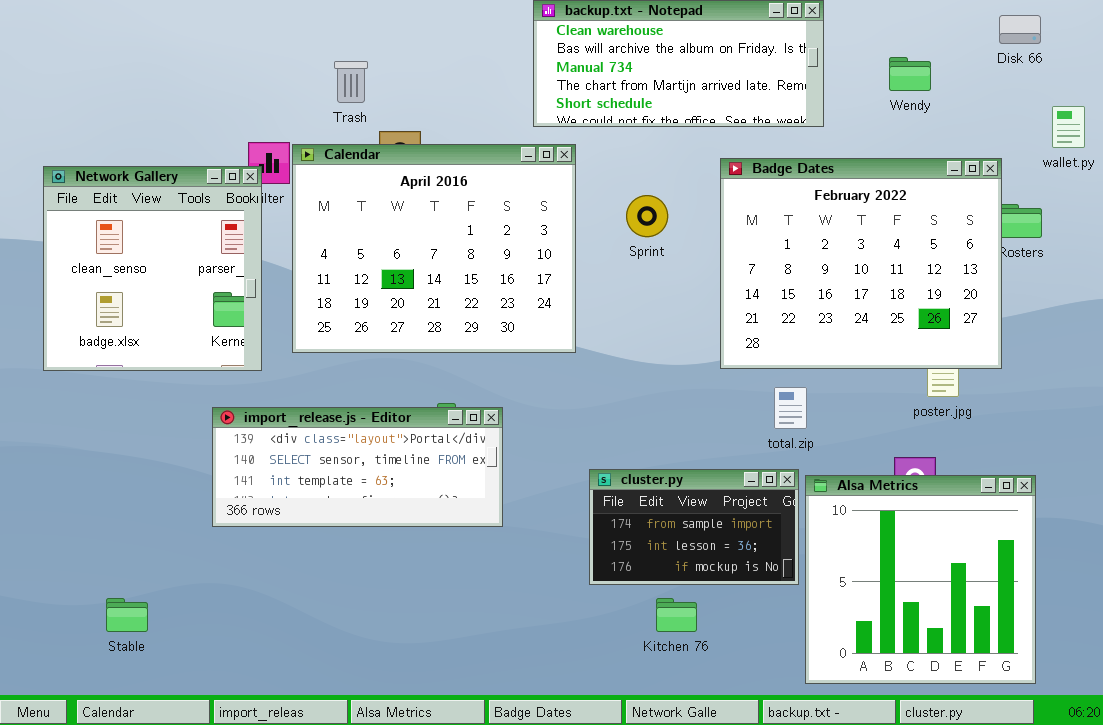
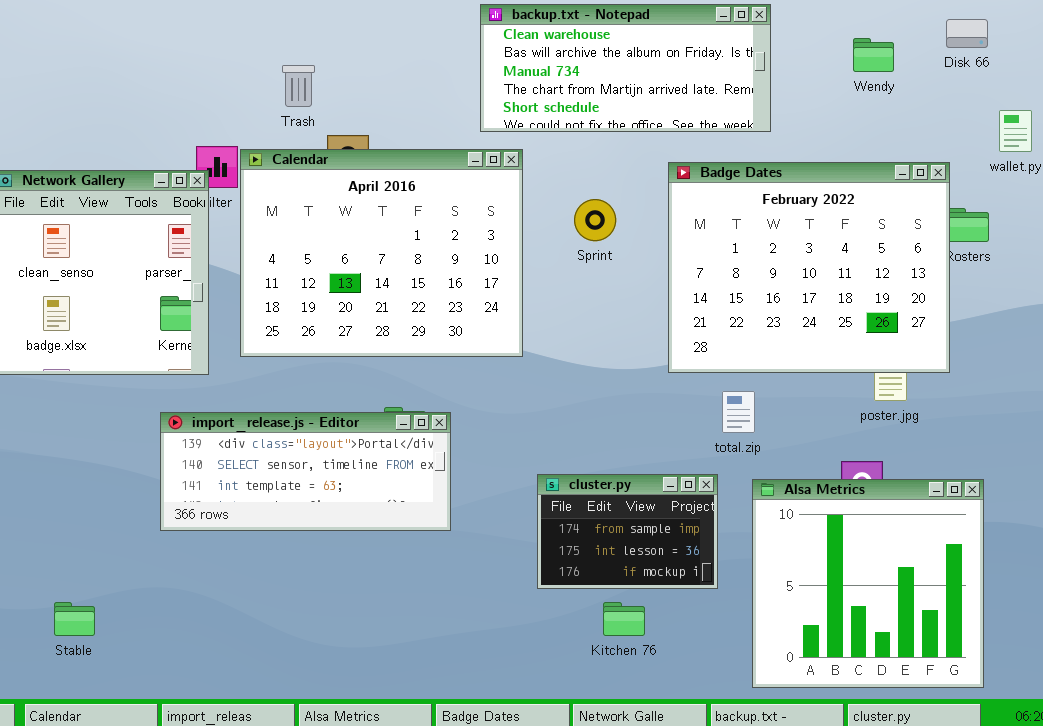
Wendy: [889,57,931,91] -> [853,38,894,72], moved
cluster.py: [589,469,799,585] -> [537,474,718,589], resized

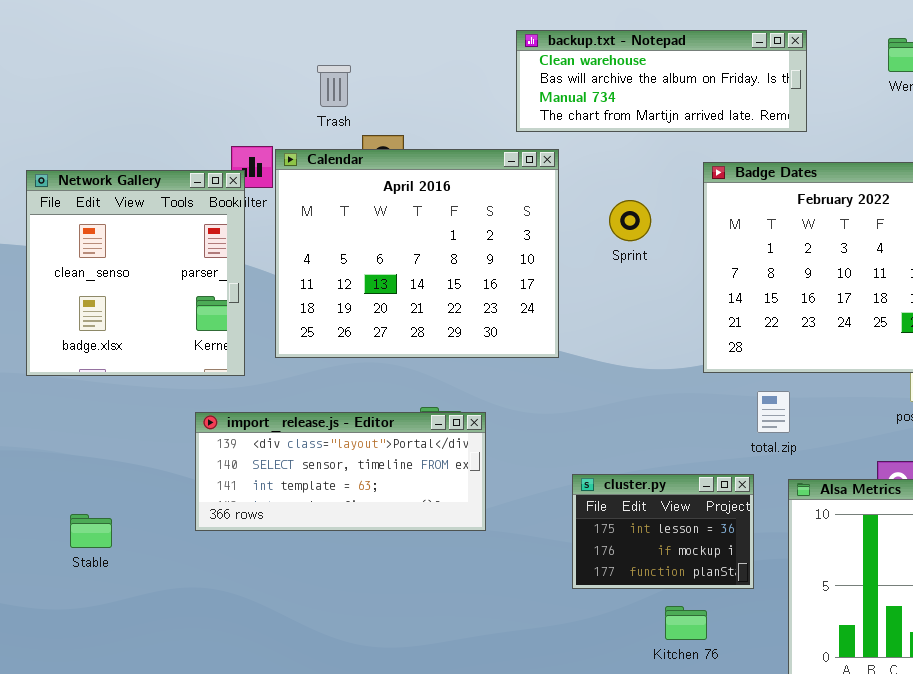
backup.txt - Notepad: [480,4,771,132] -> [516,30,807,132], resized
cluster.py: [537,474,718,589] -> [572,474,754,589], scrolled down 1 row
Stable: [54,602,95,636] -> [70,514,112,548], moved
Kitchen 76: [603,602,645,636] -> [665,606,707,640], moved

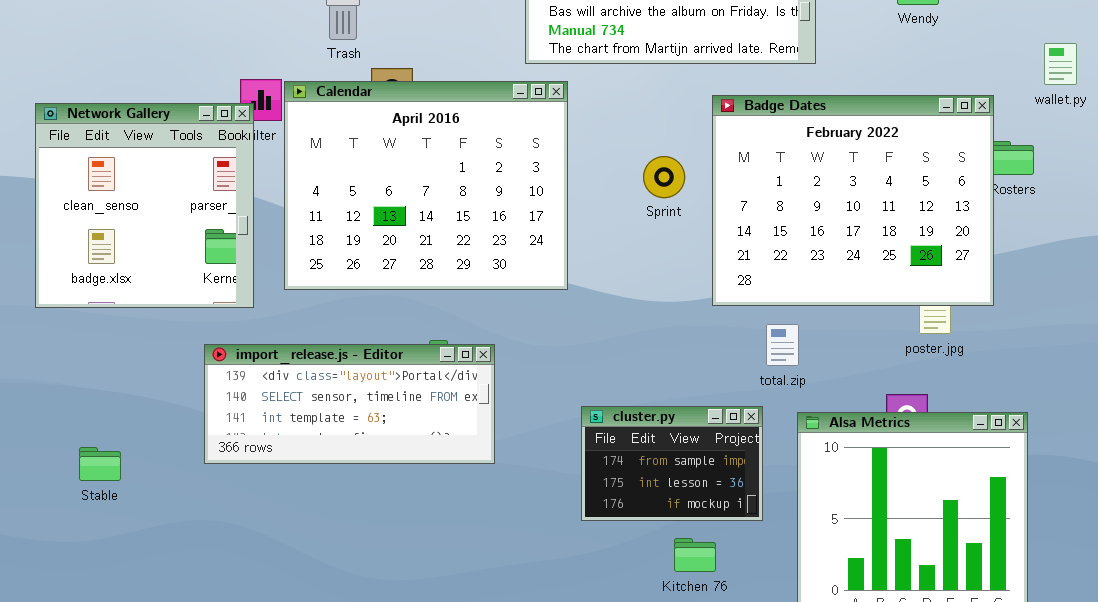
Sprint: [609,200,651,241] -> [643,156,685,198], moved
cluster.py: [572,474,754,589] -> [581,406,763,521], scrolled up 1 row

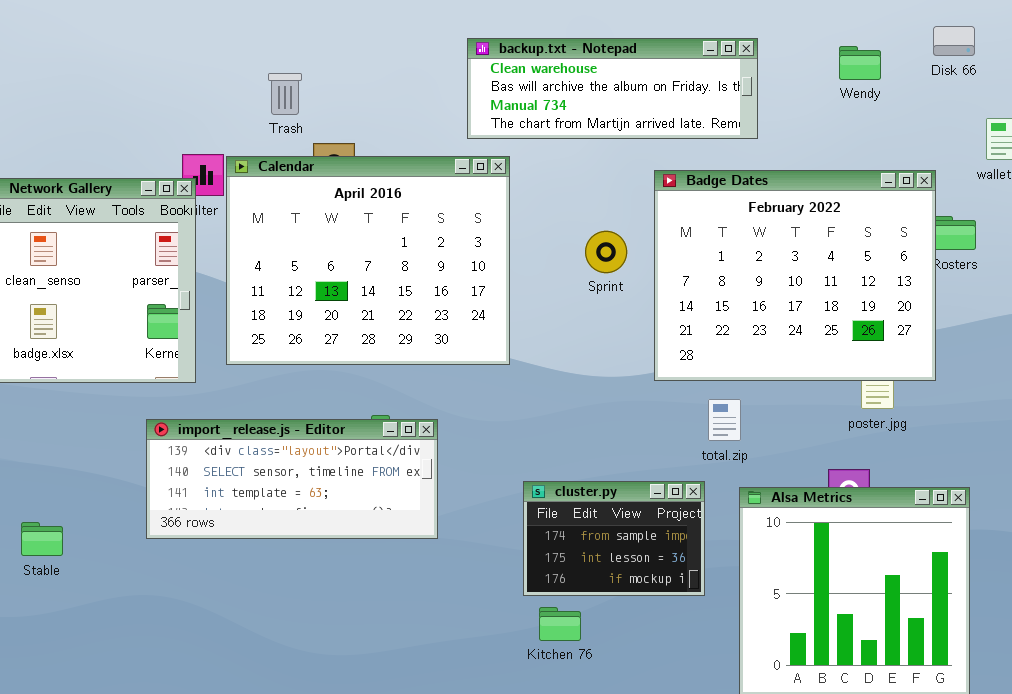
Kitchen 76: [674,538,716,572] -> [539,607,581,641], moved

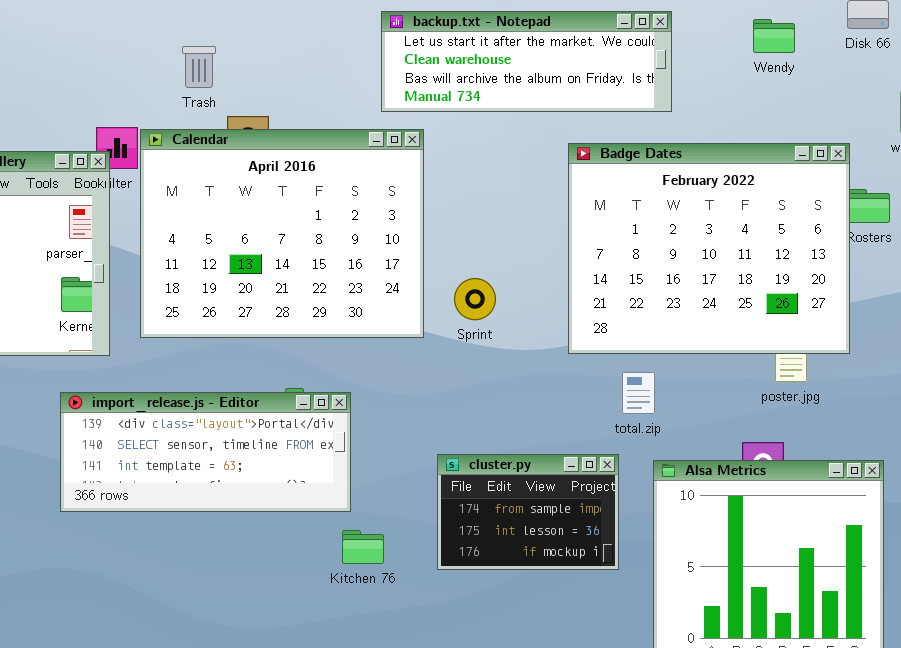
backup.txt - Notepad: [467,38,758,139] -> [381,11,672,112], scrolled up 1 row
Sprint: [585,231,627,273] -> [454,278,496,320], moved
Kitchen 76: [539,607,581,641] -> [342,530,384,564], moved

